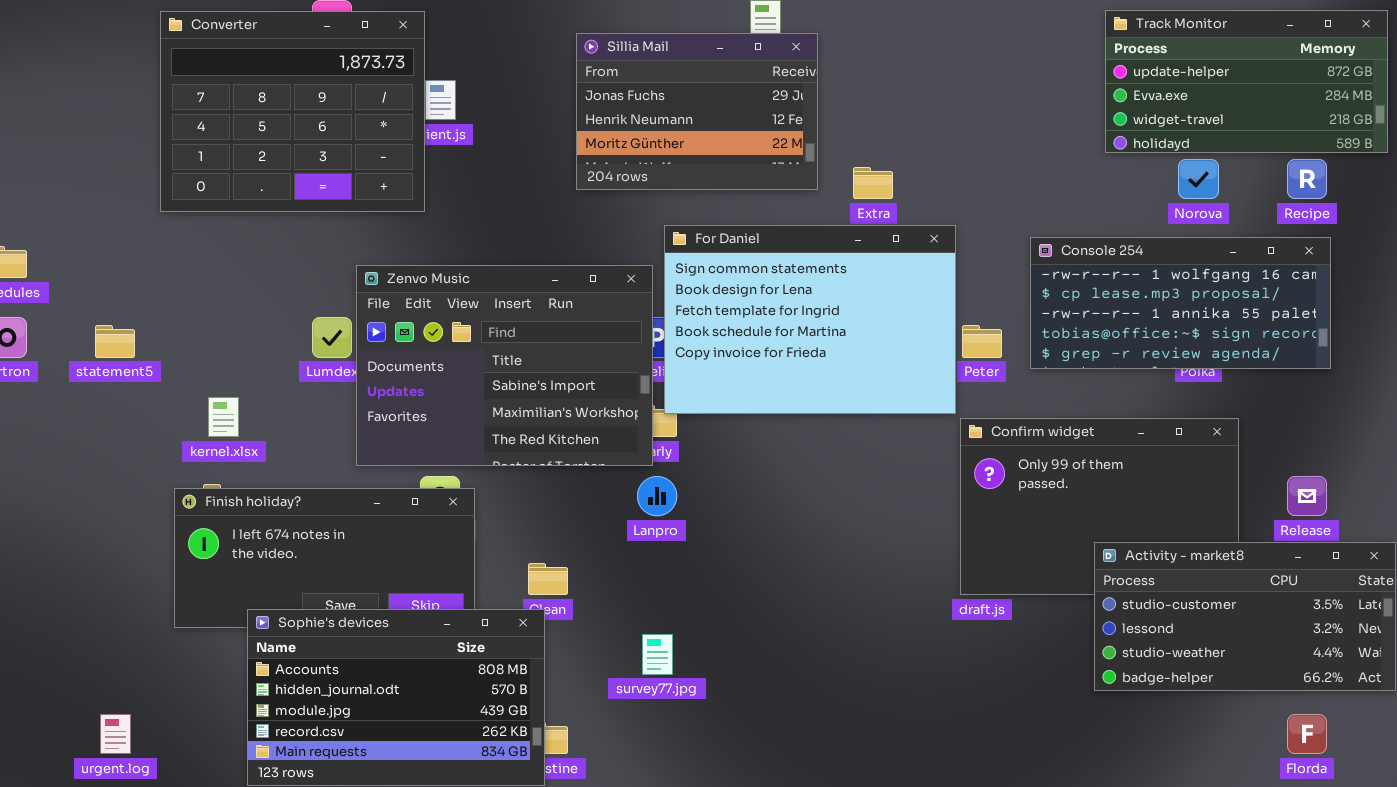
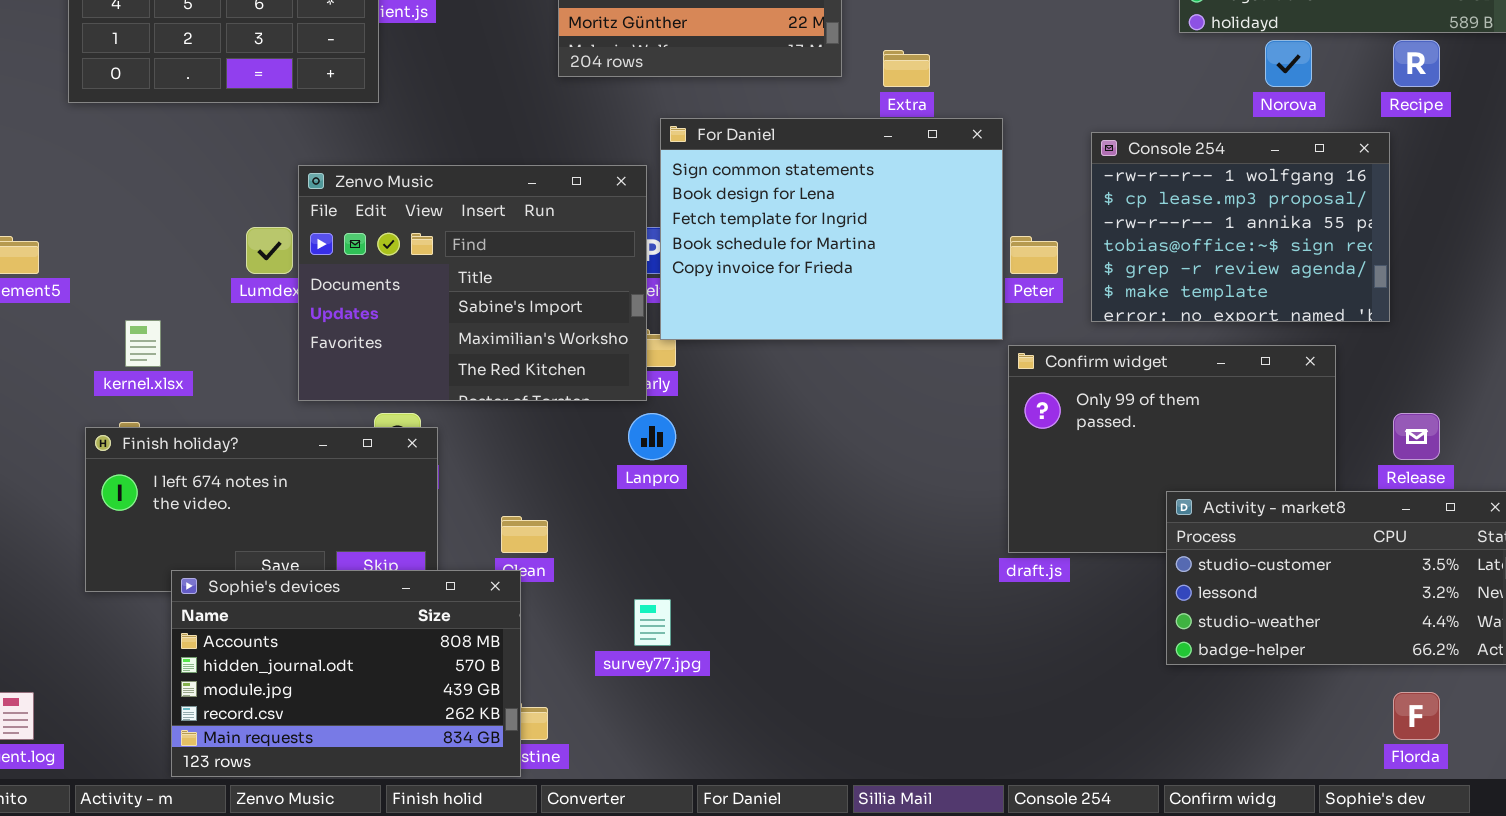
Console 254: [1030,237,1331,369] -> [1091,132,1390,322], resized

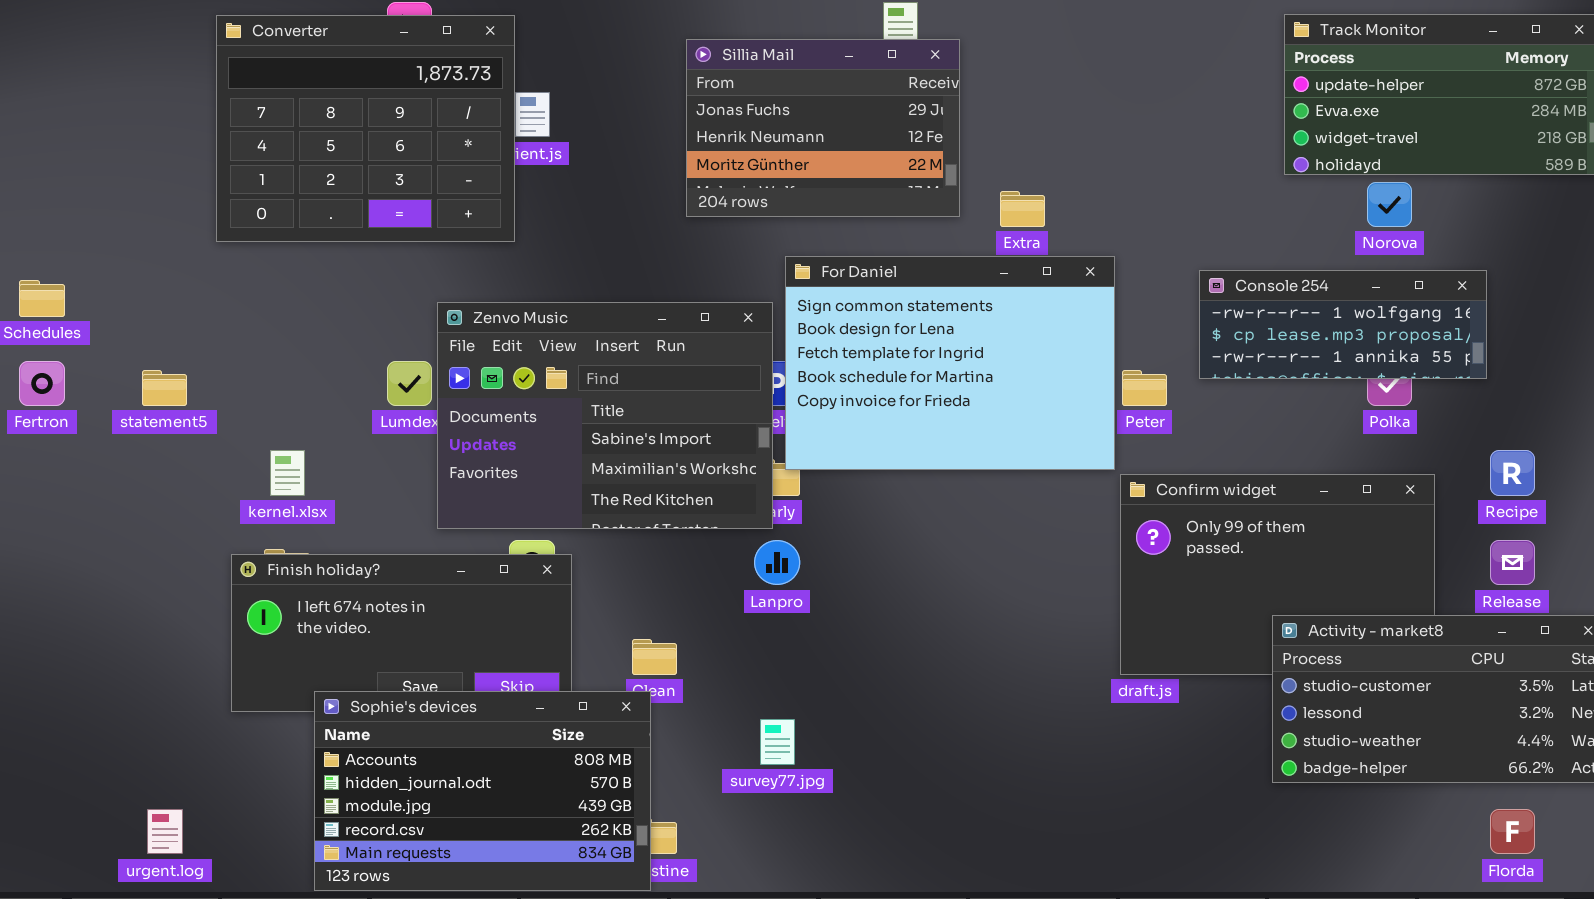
Recipe: [1393,40,1440,87] -> [1490,450,1535,496], moved
Console 254: [1091,132,1390,322] -> [1199,270,1487,379], resized

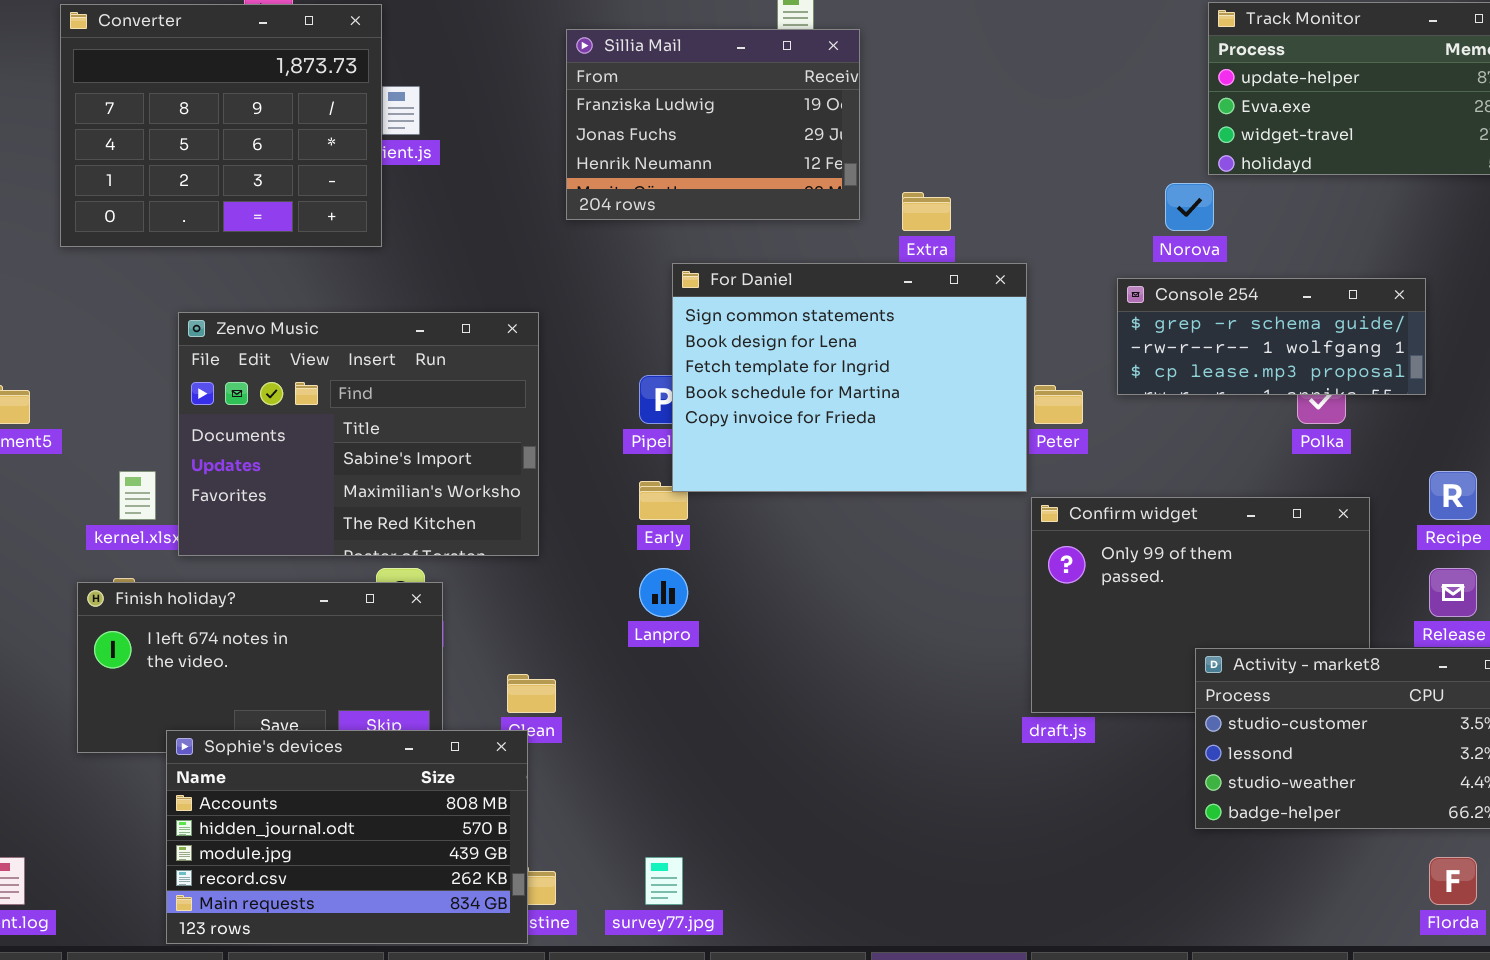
Sillia Mail: [686,39,960,217] -> [566,29,860,220], scrolled up 1 row
Norova: [1367,182,1412,227] -> [1165,183,1214,231], moved
Console 254: [1199,270,1487,379] -> [1117,278,1426,395], scrolled up 1 row
Zenvo Music: [437,302,773,529] -> [178,312,539,556], moved
survey77.jpg: [760,719,795,765] -> [645,857,683,905], moved

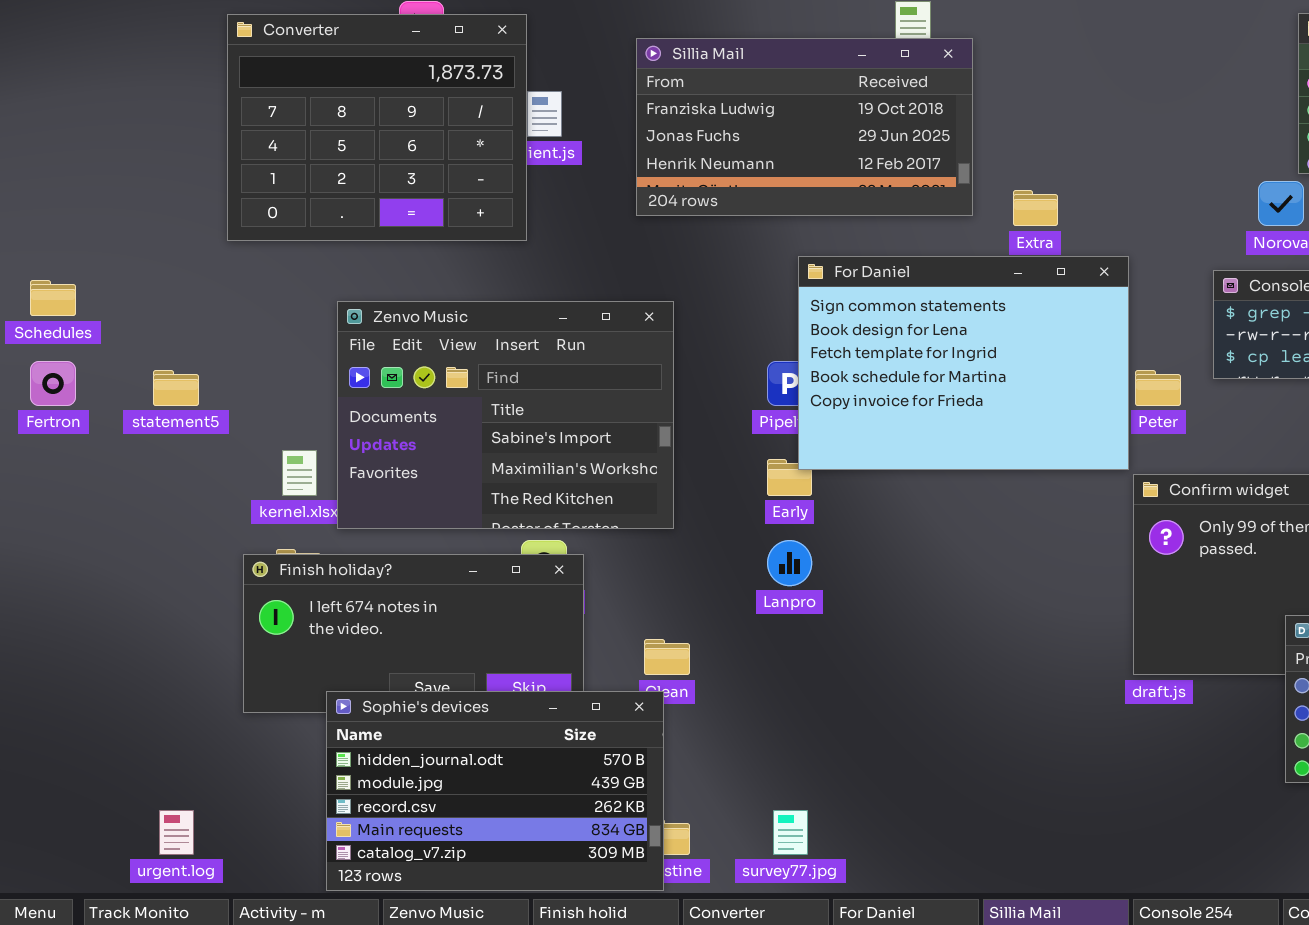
Sillia Mail: [566,29,860,220] -> [636,38,973,216], resized
Sophie's devices: [166,730,528,944] -> [326,691,664,891], scrolled down 1 row

